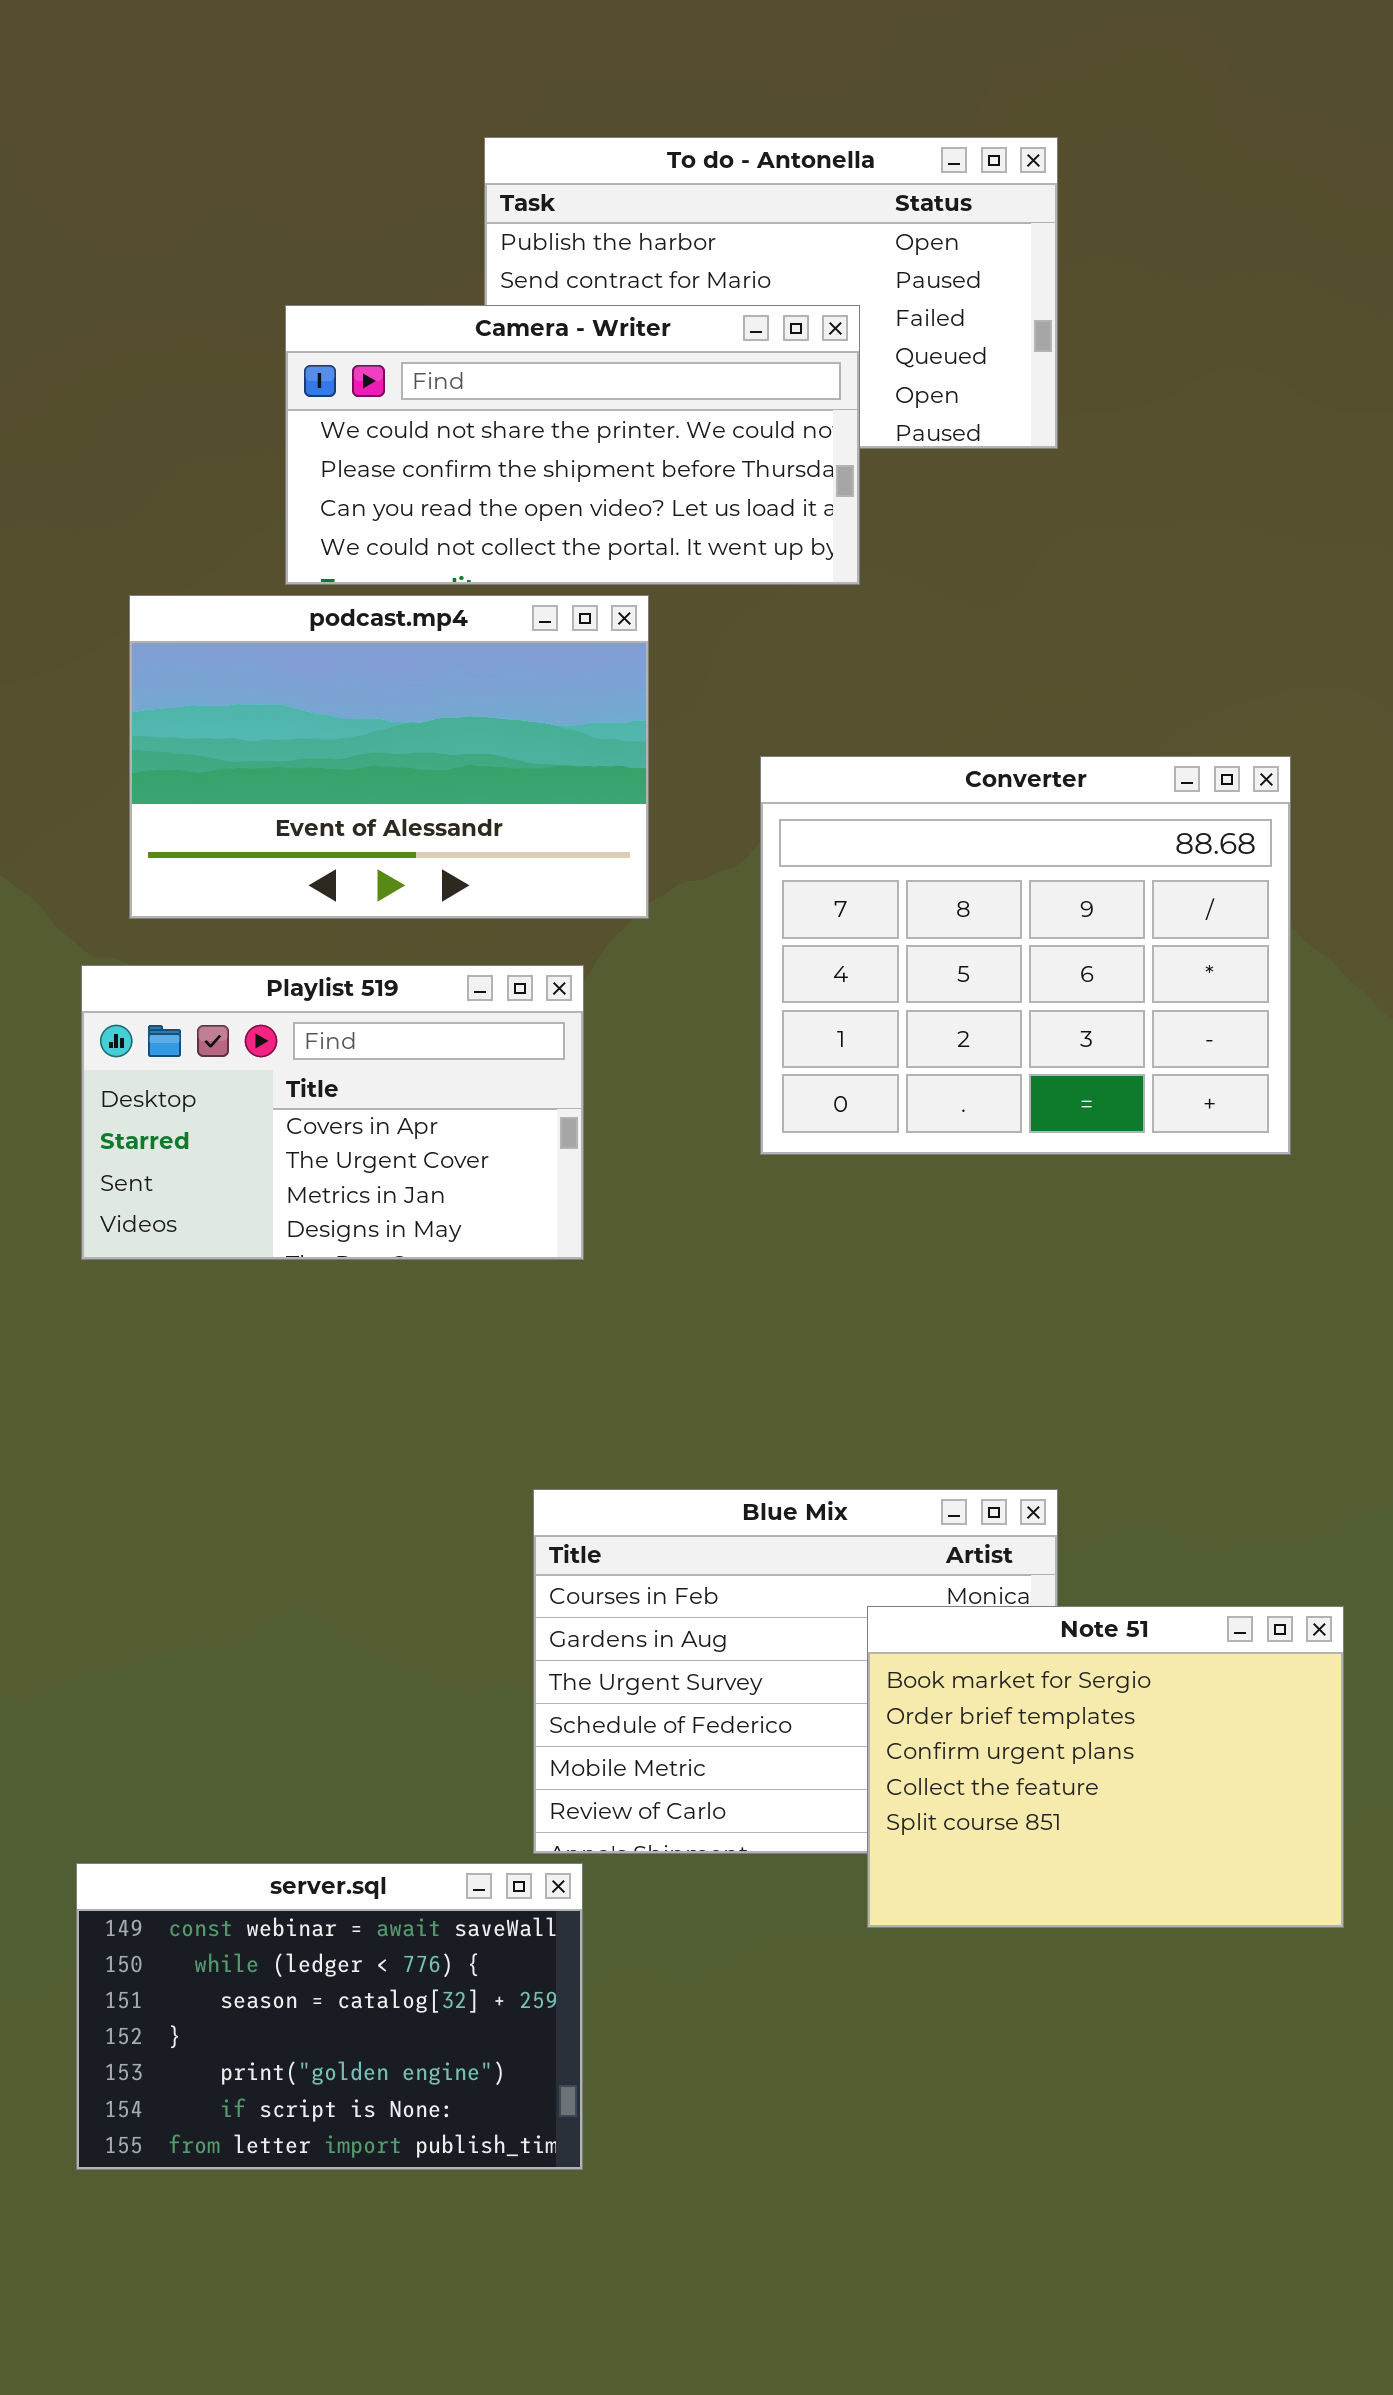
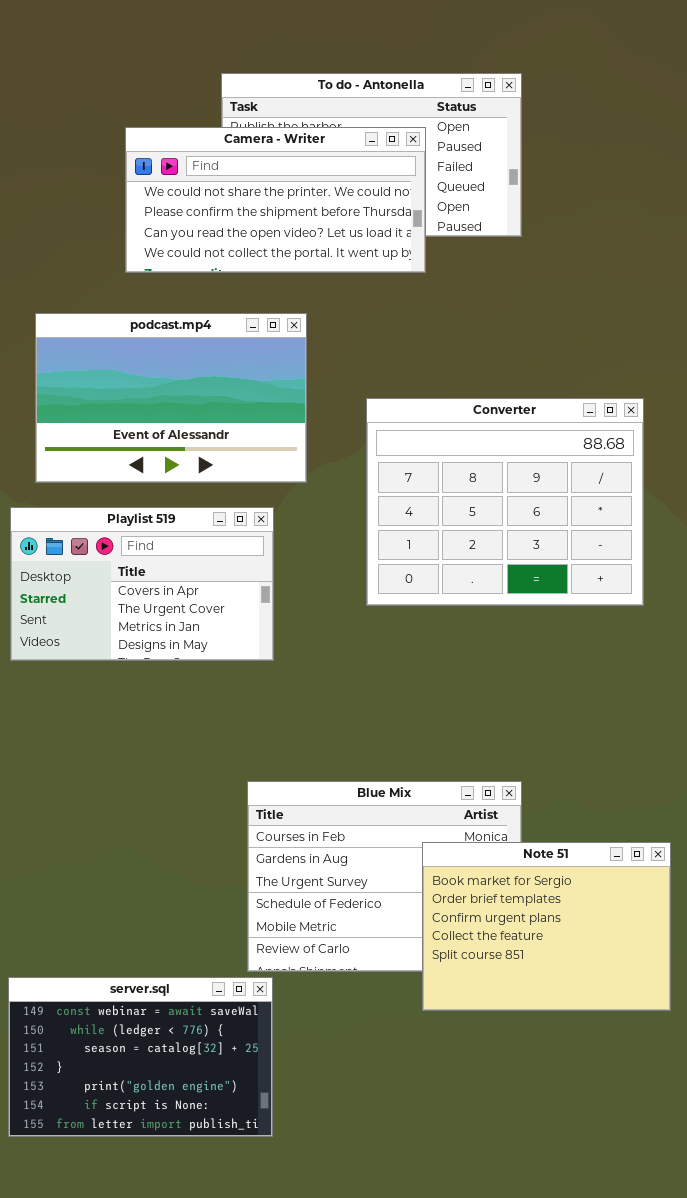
Camera - Writer: [285,305,860,585] -> [125,127,426,273], moved

